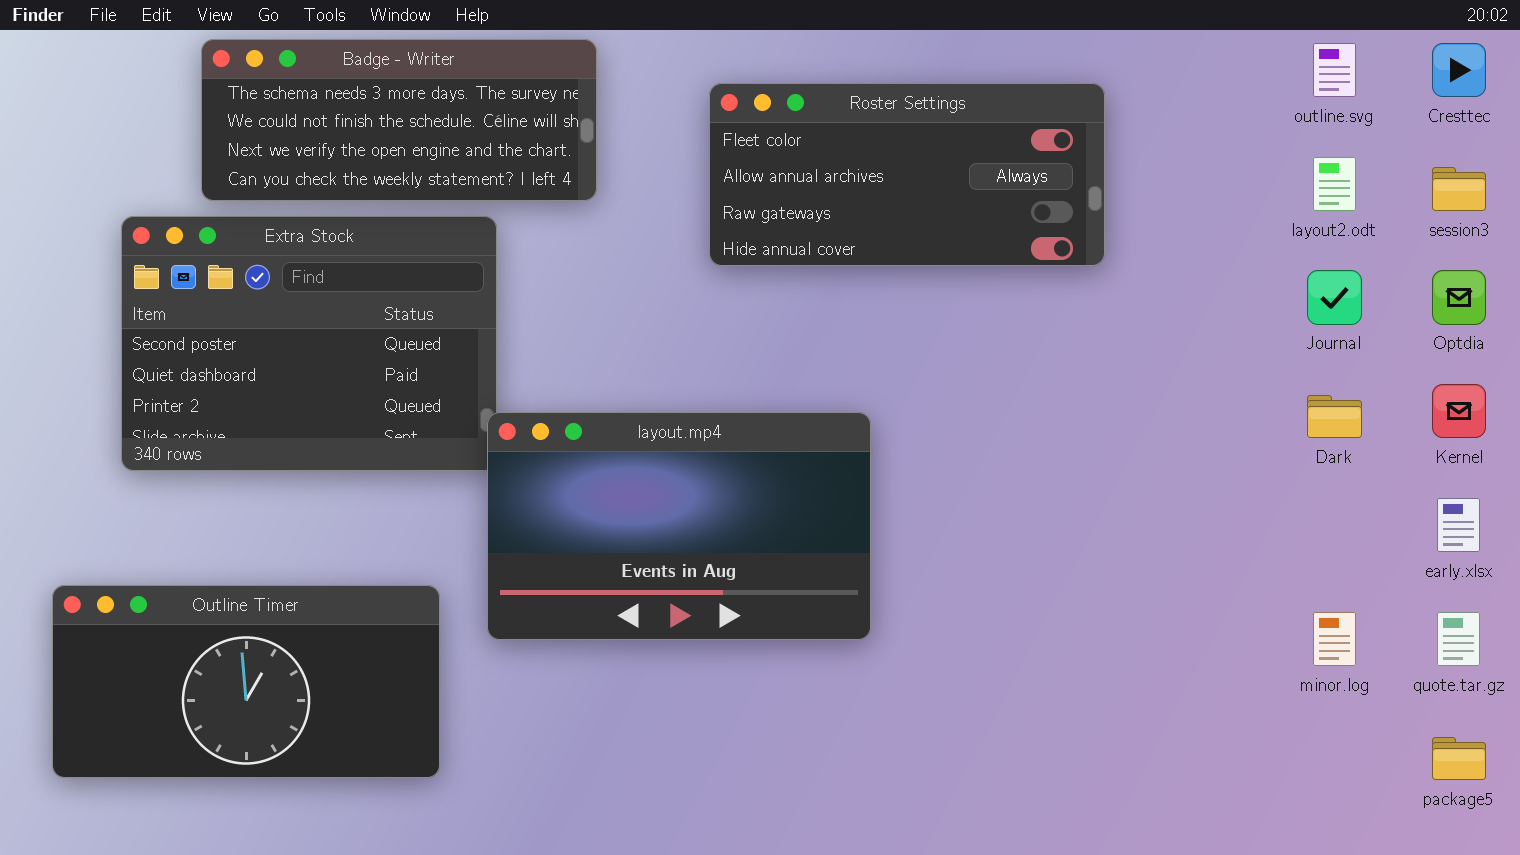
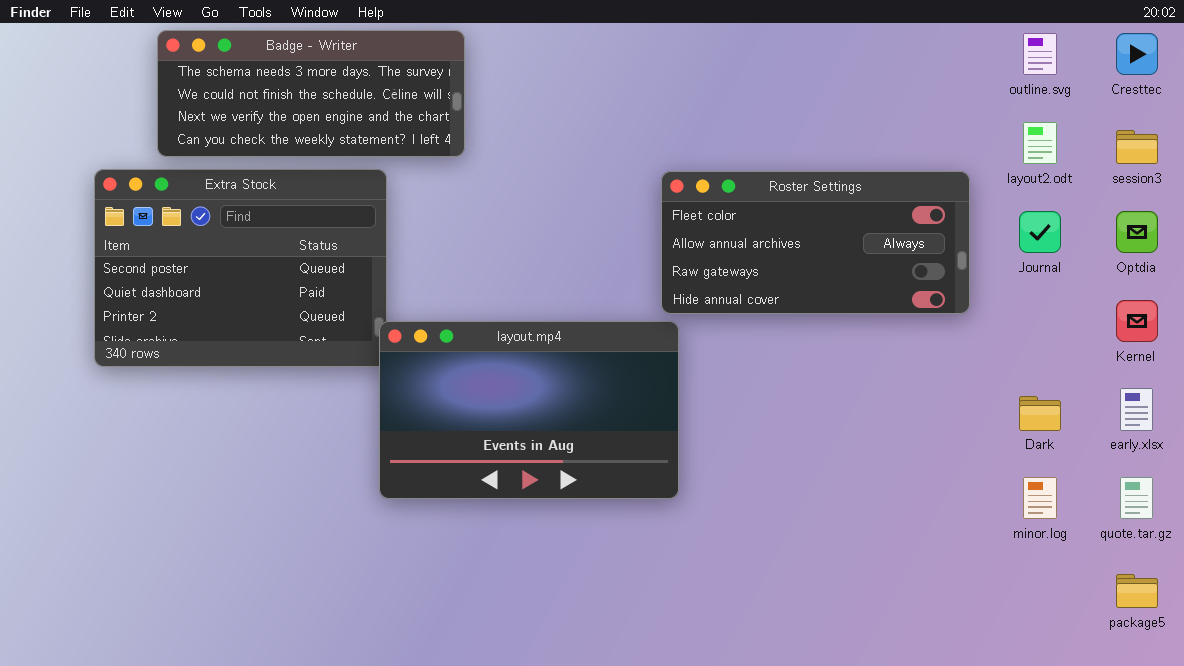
Roster Settings: [709,83,1105,266] -> [661,171,970,314], moved
Dark: [1307,395,1362,438] -> [1019,396,1061,431], moved
Outline Timer: [52,585,440,778] -> none, closed

